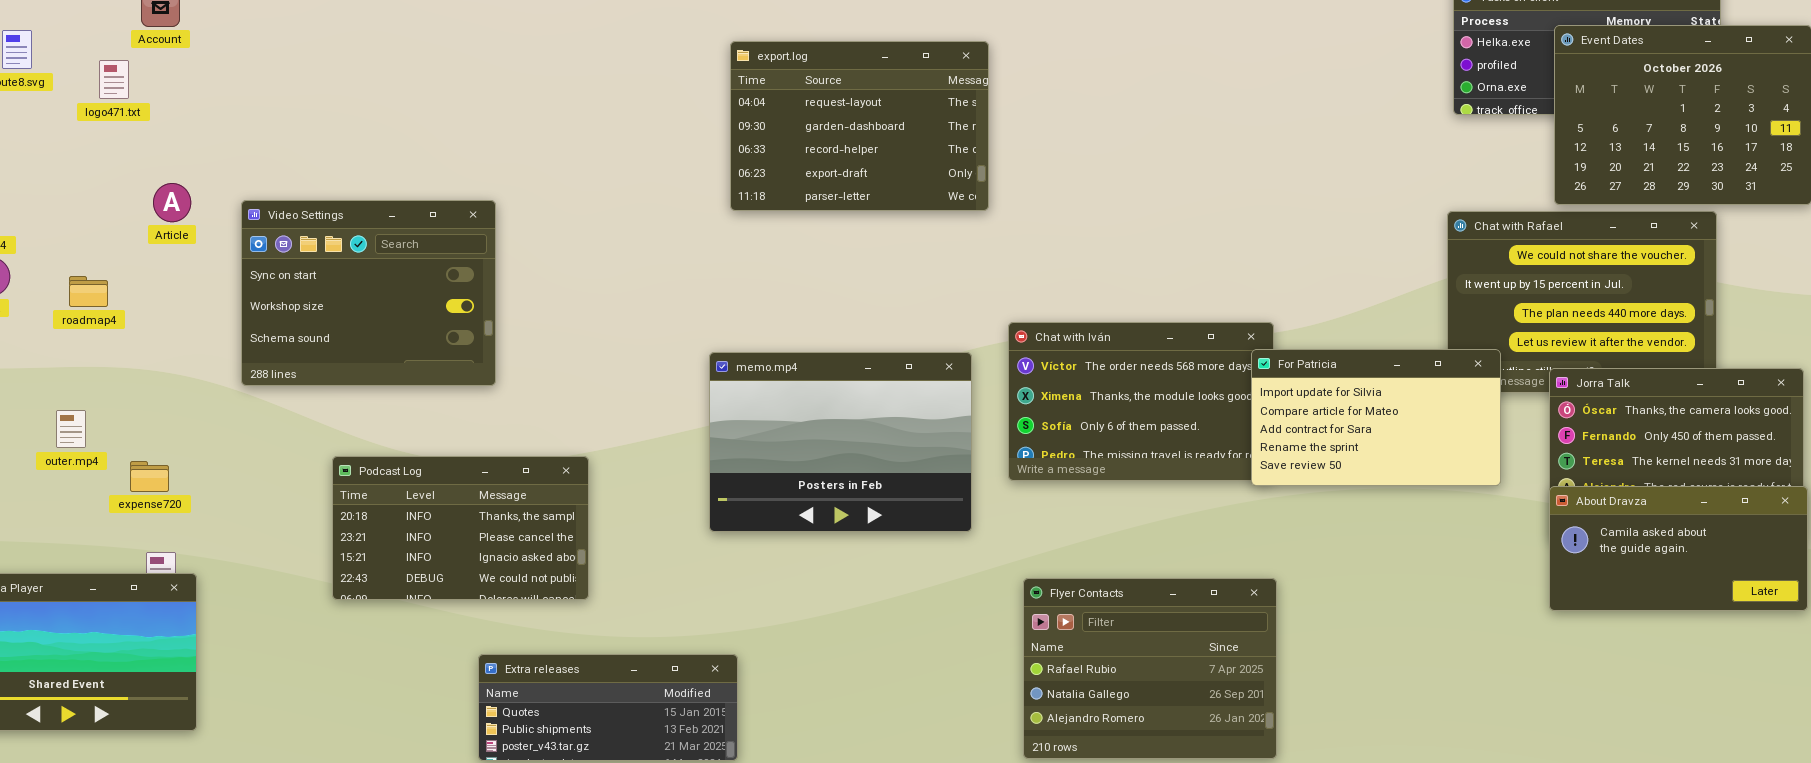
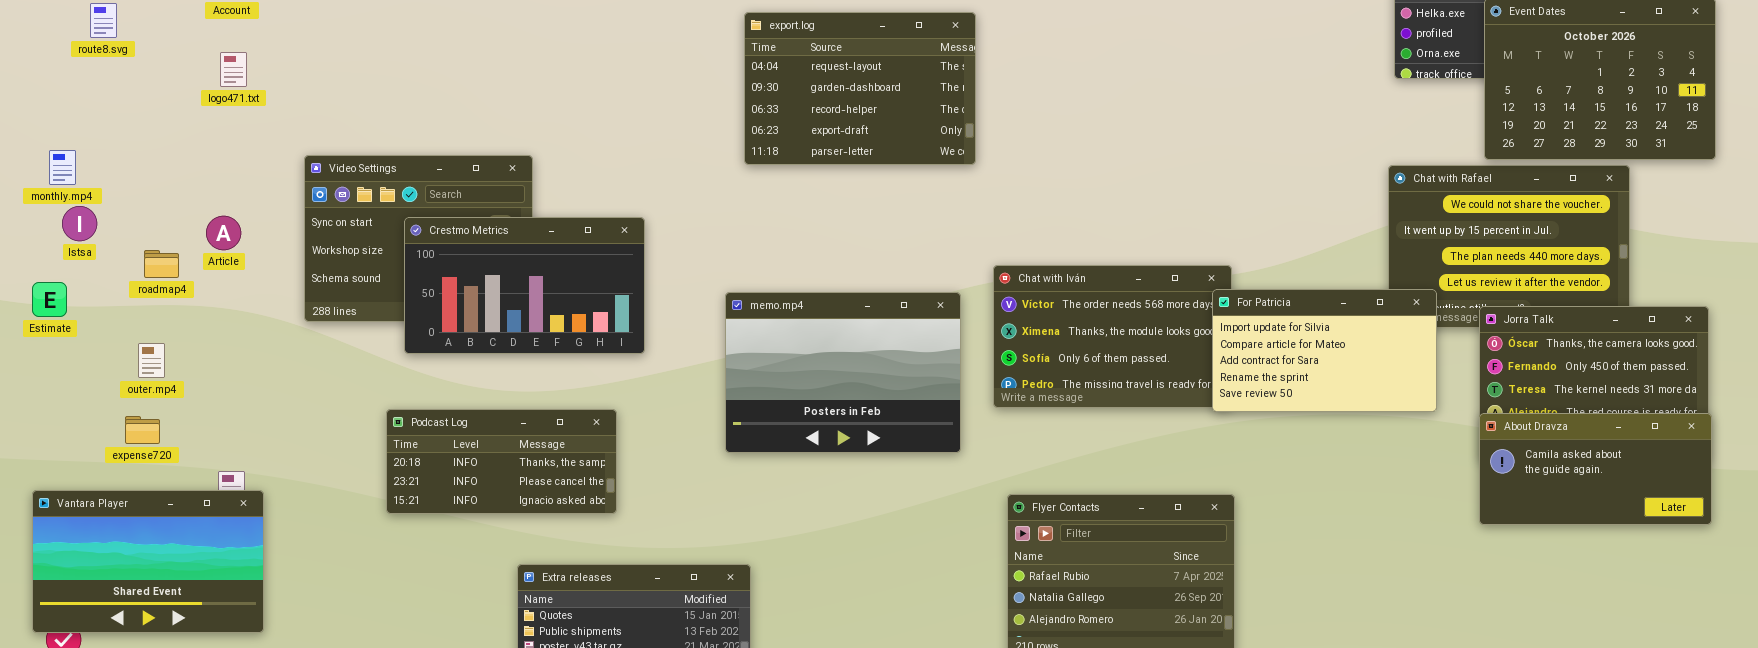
logo471.txt: [99,60,129,99] -> [220,52,247,87], moved
Article: [153,183,191,222] -> [206,216,241,250], moved
Crestmo Metrics: none -> [404,217,645,354], opened
roadmap4: [69,276,108,307] -> [144,250,179,278], moved
Podcast Log: [332,456,589,600] -> [386,409,617,514], resized
expense720: [130,461,169,492] -> [125,416,160,444], moved

